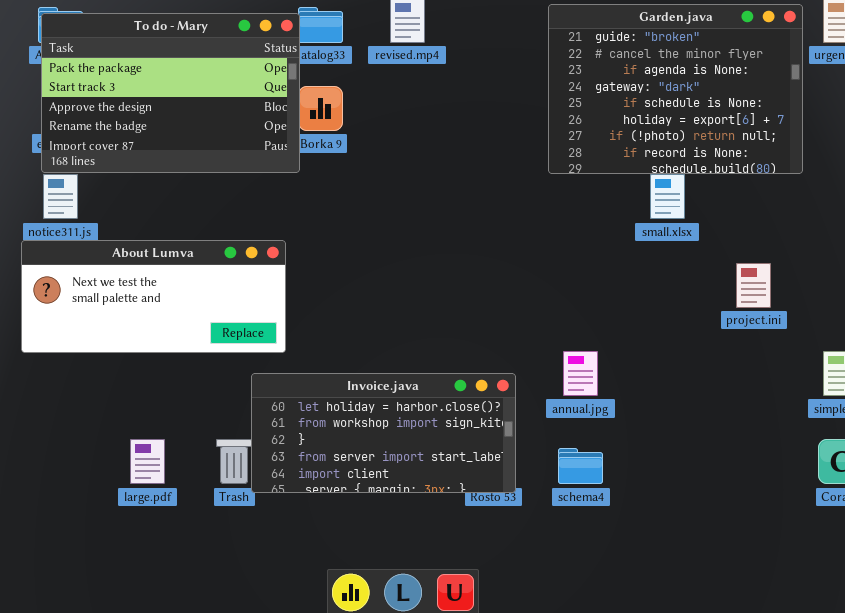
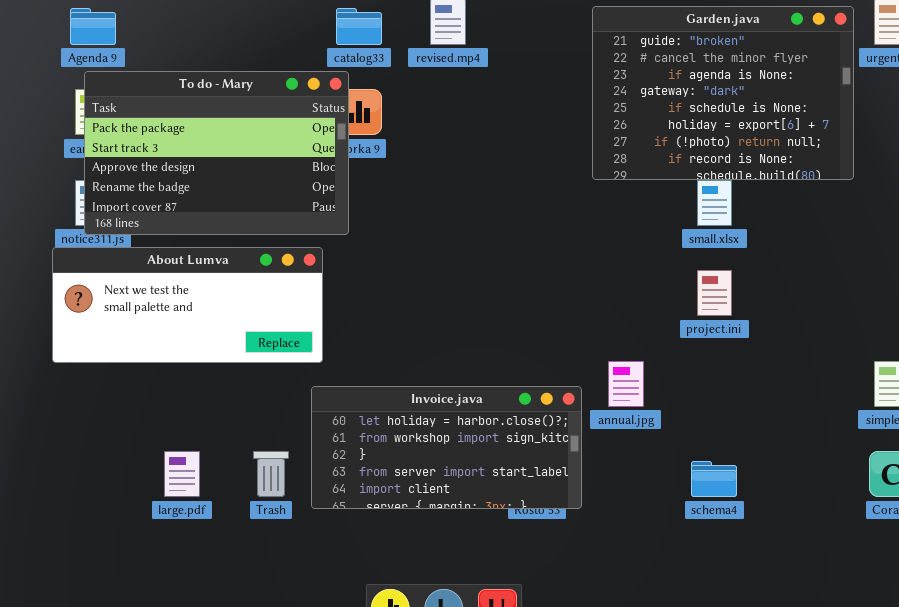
To do - Mary: [41,13,300,173] -> [84,71,349,235], moved
project.ini: [736,263,771,308] -> [697,270,732,316], moved
Invoice.java: [251,373,516,493] -> [311,386,582,509], moved
schema4: [558,448,603,484] -> [691,461,737,497], moved

